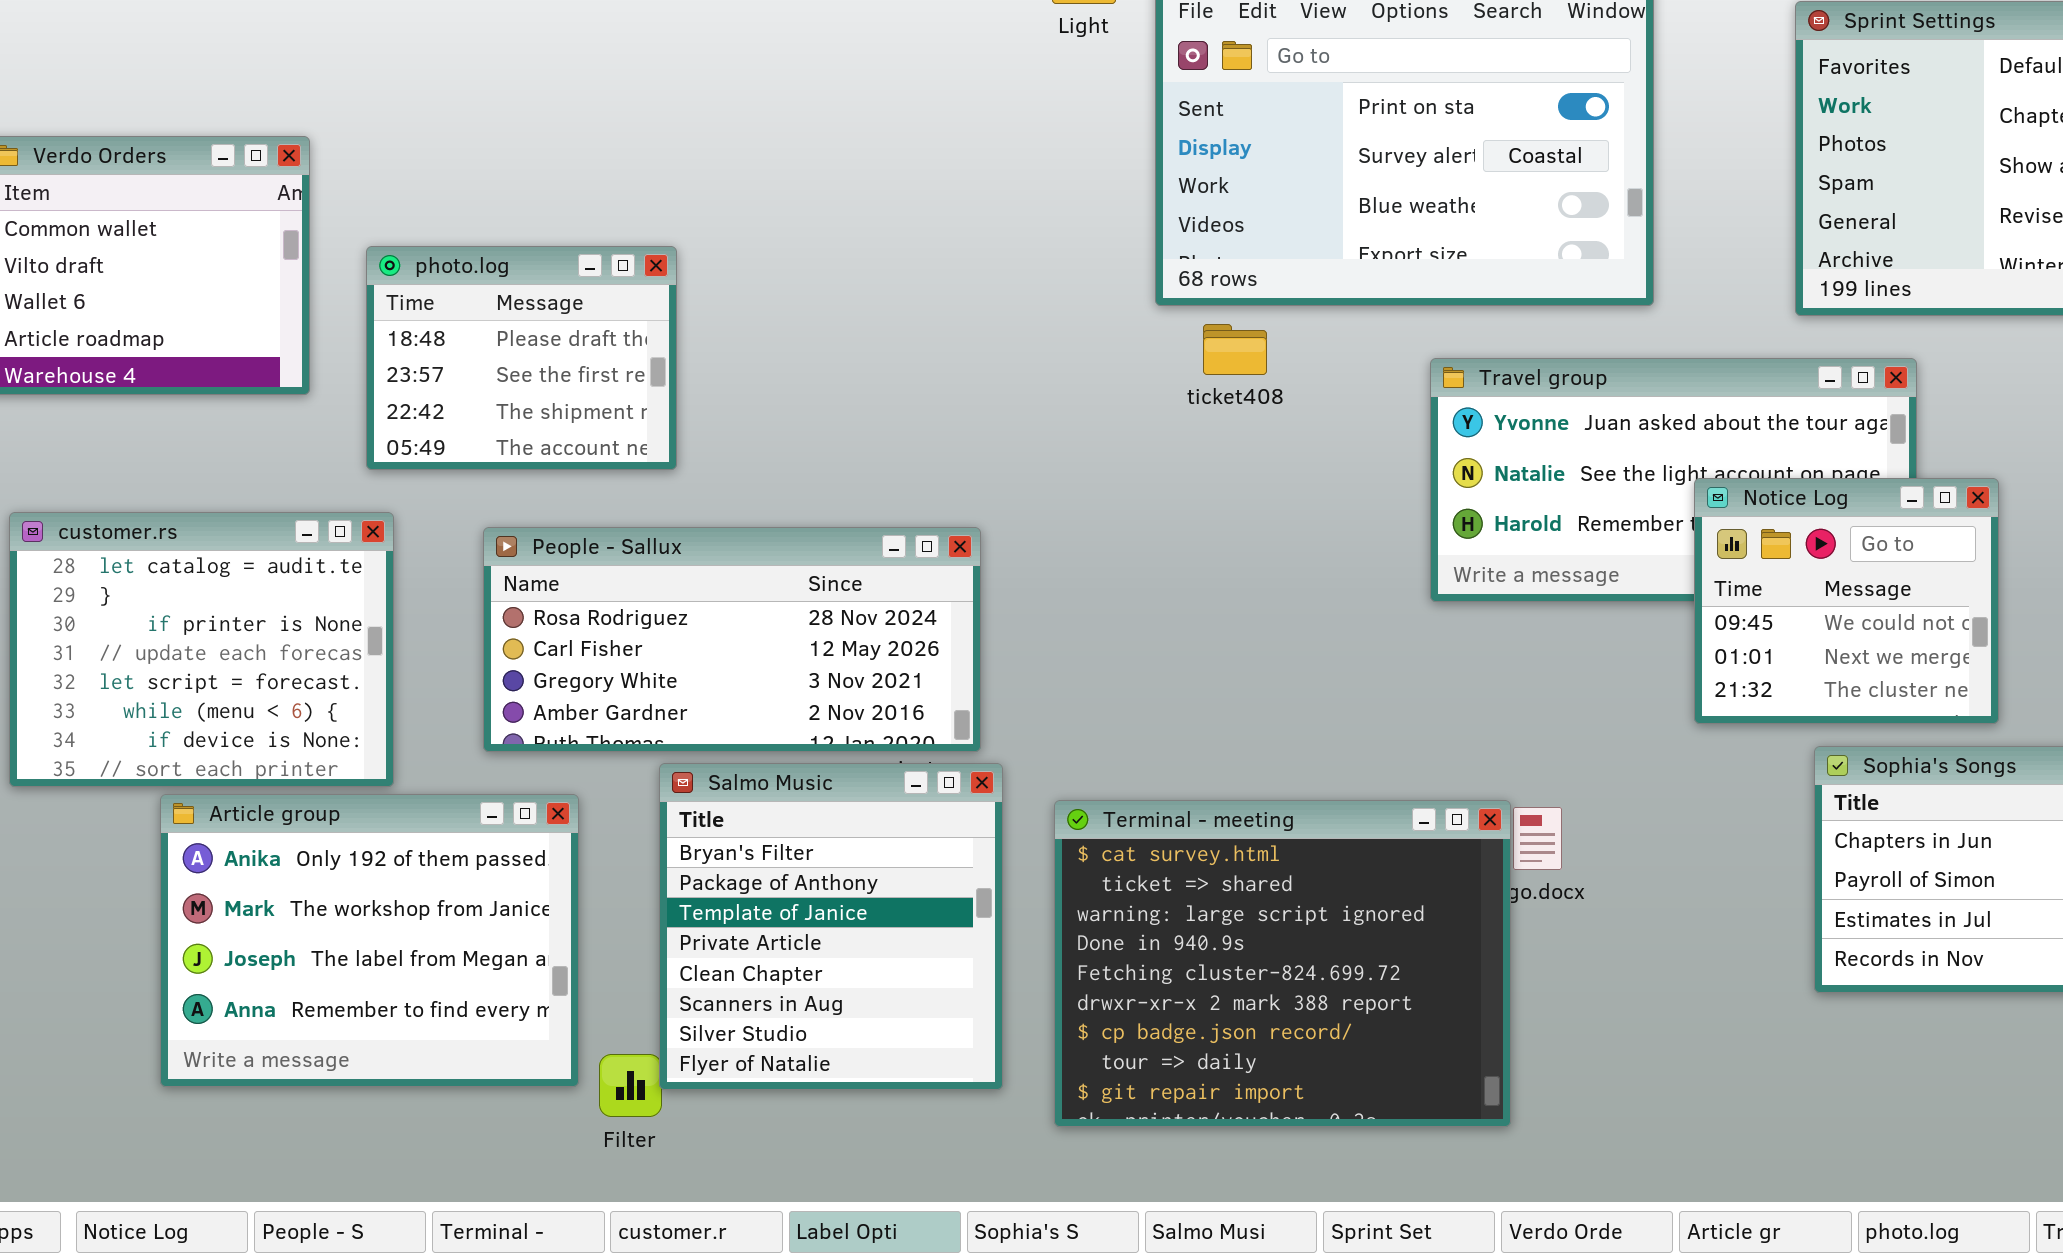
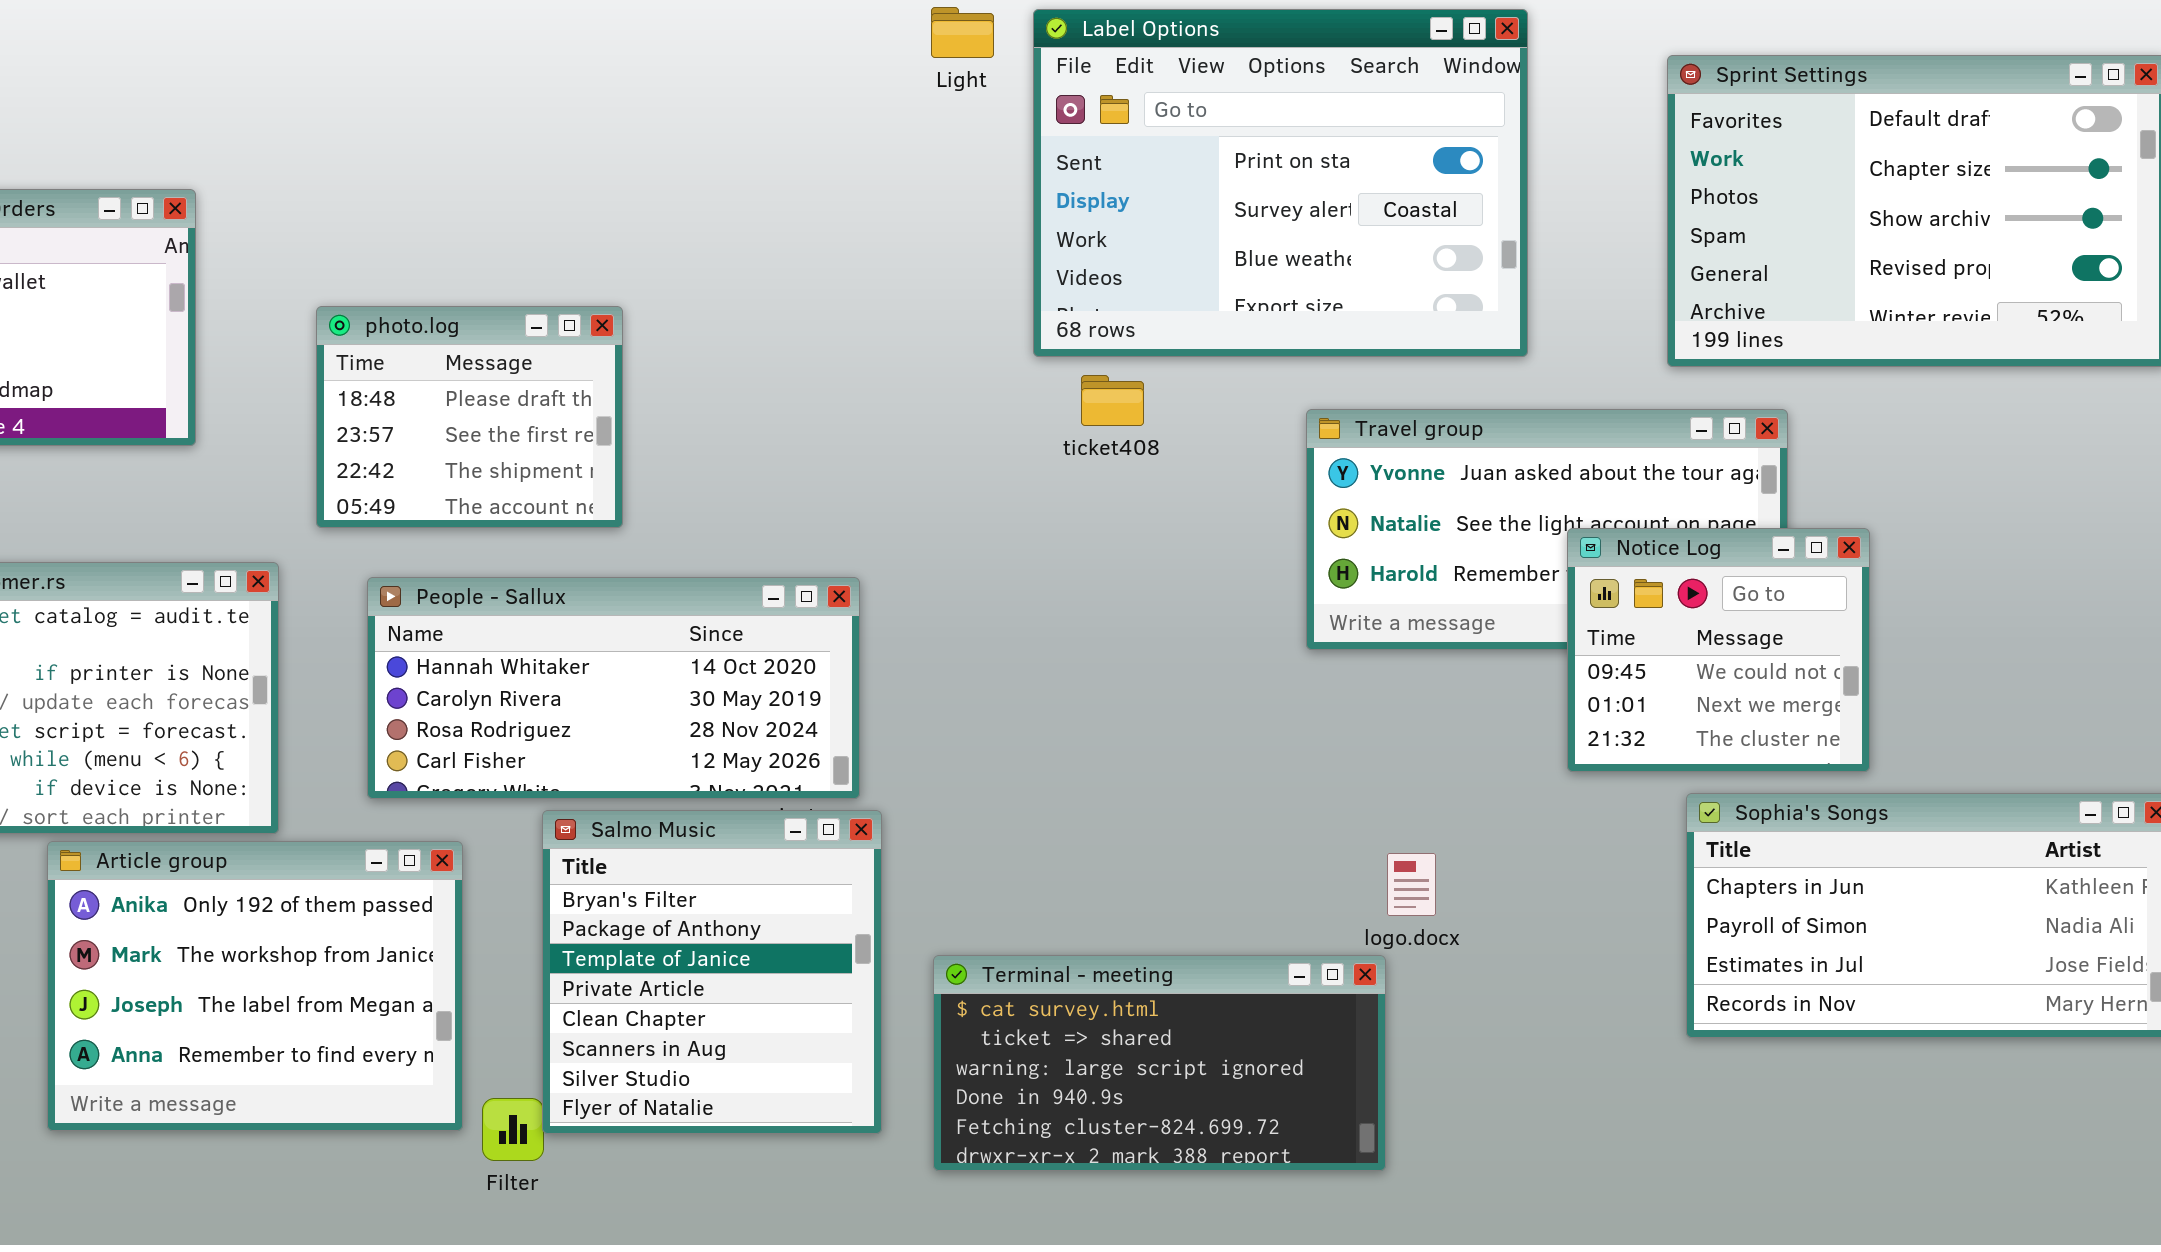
photo.log: [366,246,677,470] -> [316,306,623,528], moved
People - Sallux: [483,527,981,752] -> [367,577,860,799], scrolled up 2 rows
Terminal - meeting: [1054,800,1511,1127] -> [933,955,1386,1171], resized

